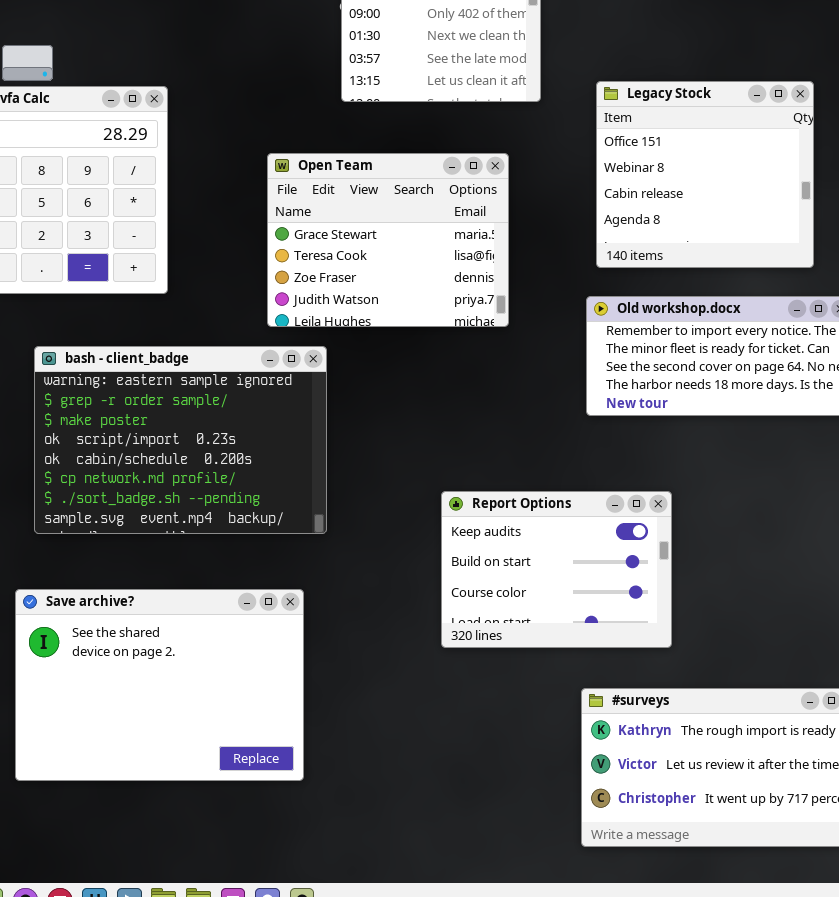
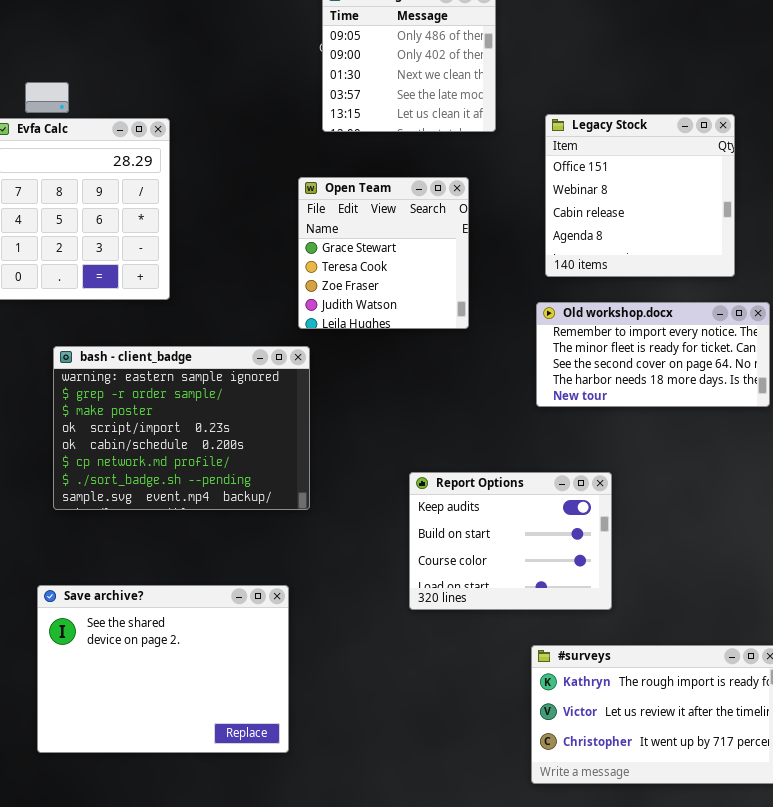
Open Team: [267,153,509,327] -> [298,177,469,329], resized
Save archive?: [15,589,304,781] -> [37,585,289,753], moved

